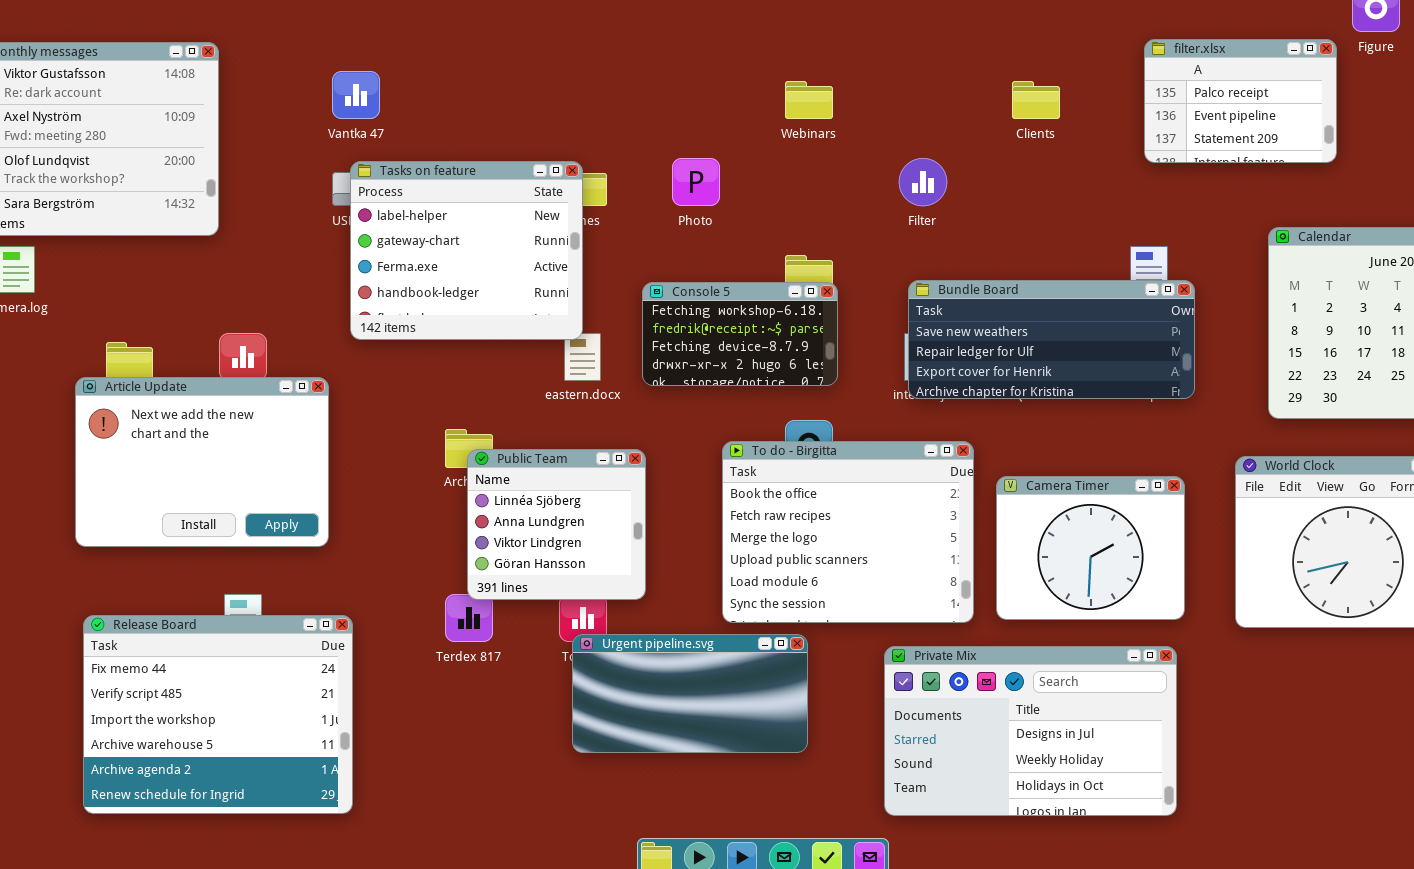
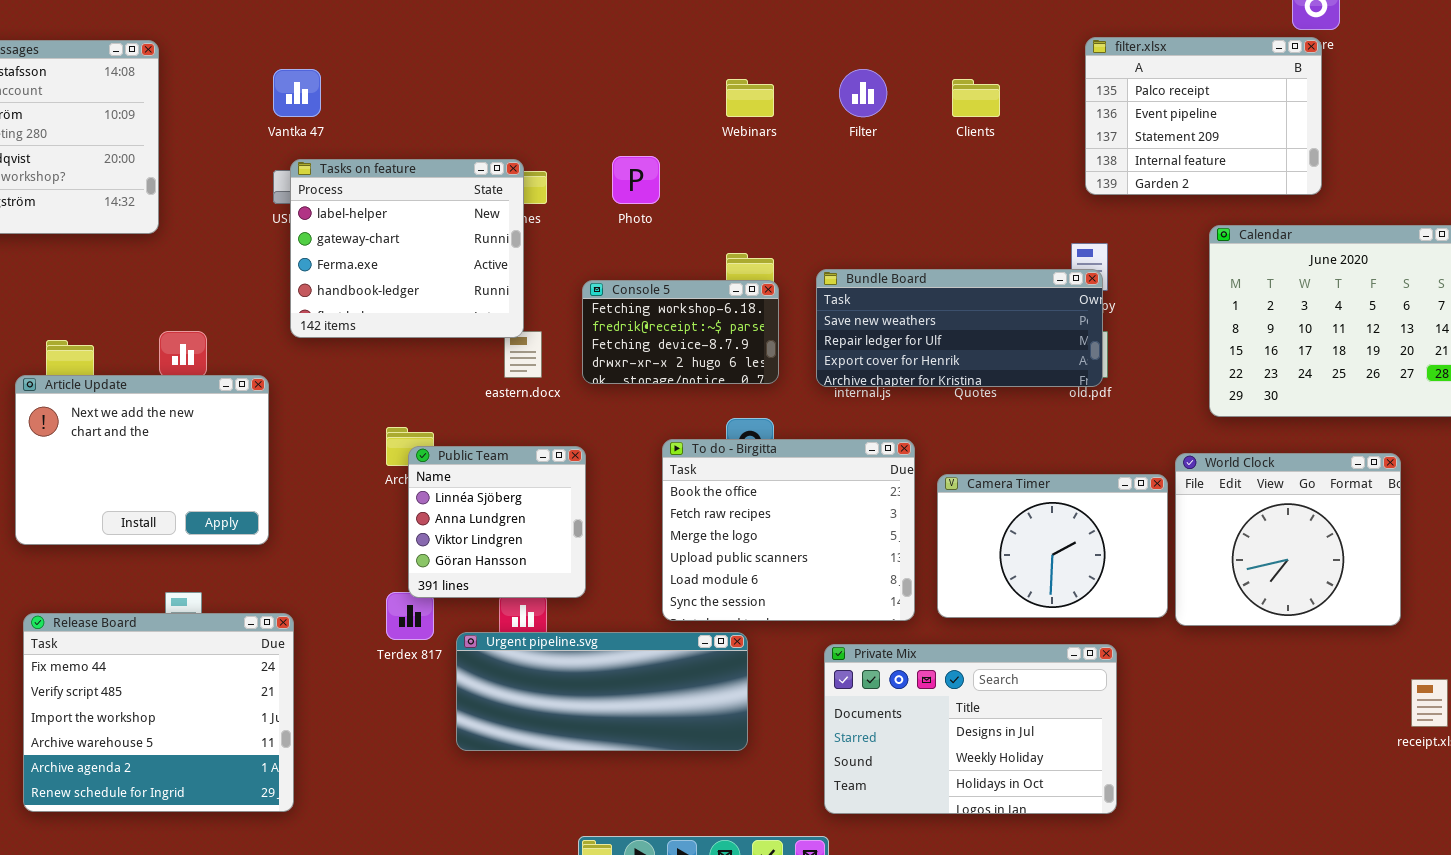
filter.xlsx: [1144,39,1337,163] -> [1085,37,1322,195], resized
Filter: [899,158,947,206] -> [839,69,887,117], moved
Bundle Board: [908,280,1195,399] -> [816,269,1103,387], moved
Camera Timer: [996,476,1185,620] -> [937,474,1168,618], resized
Urgent pipeline.svg: [572,634,808,753] -> [456,632,748,751], resized

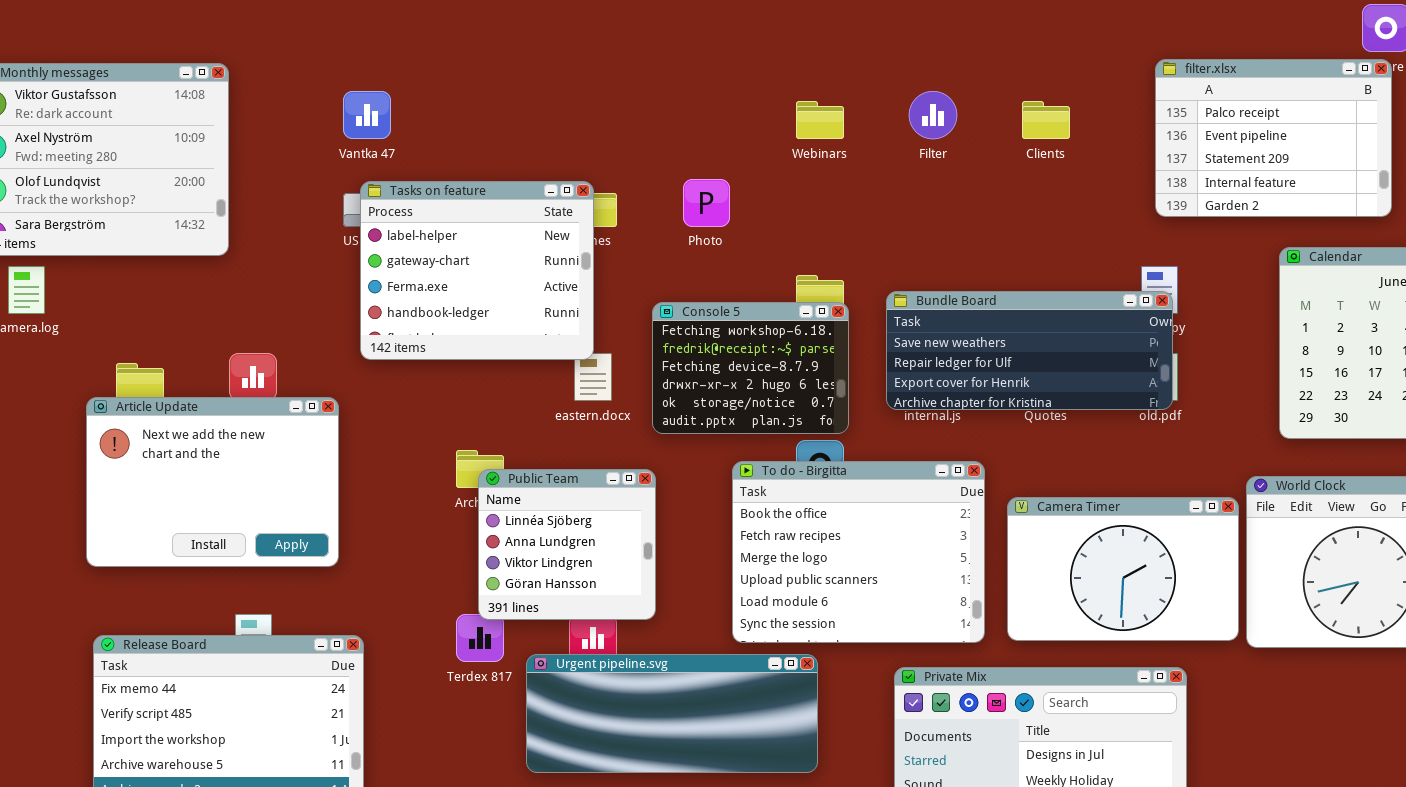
Console 5: [582,280,779,384] -> [652,302,849,434], resized

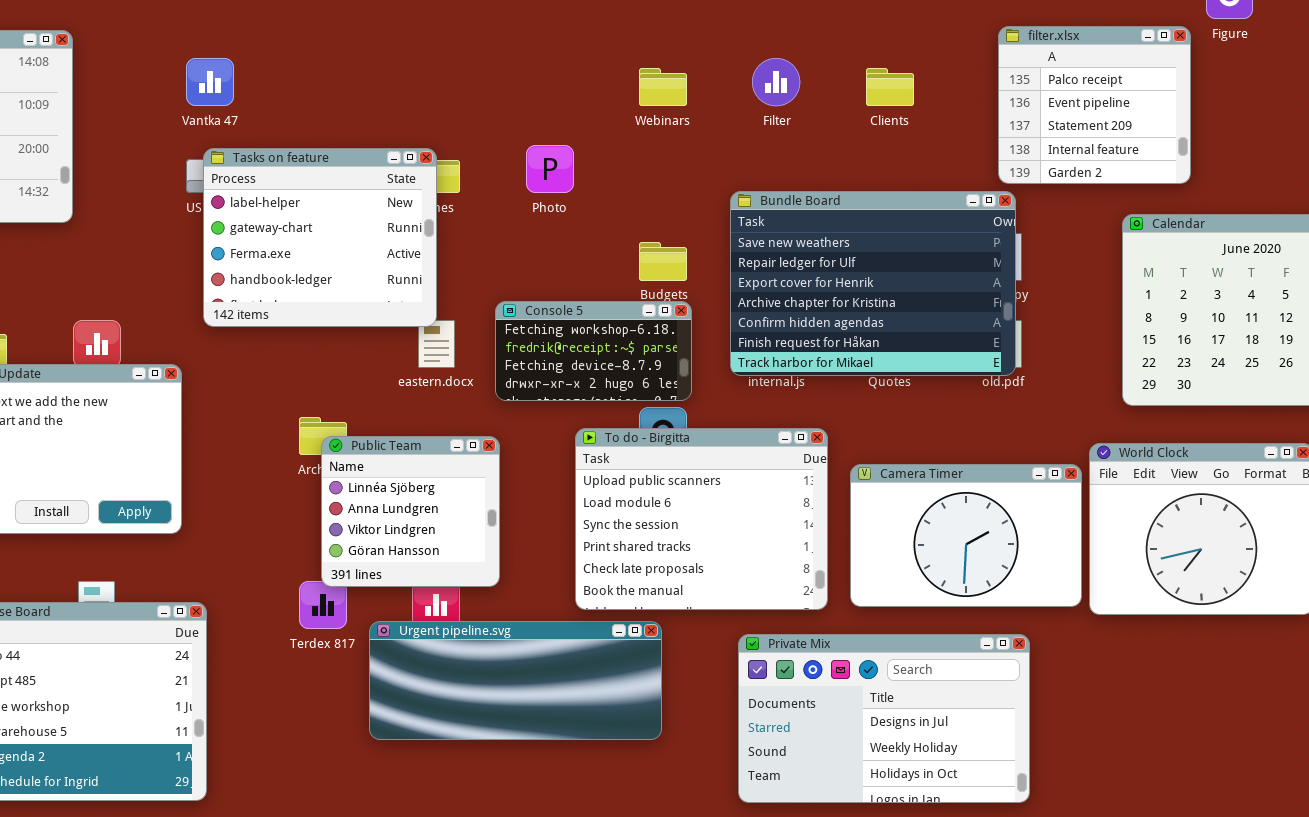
filter.xlsx: [1155,59,1392,217] -> [998,26,1191,184], resized
Bundle Board: [886,291,1173,410] -> [730,191,1016,376], resized
Console 5: [652,302,849,434] -> [495,301,692,401], resized
To do - Birgitta: [732,461,985,643] -> [575,428,828,610], scrolled down 3 rows

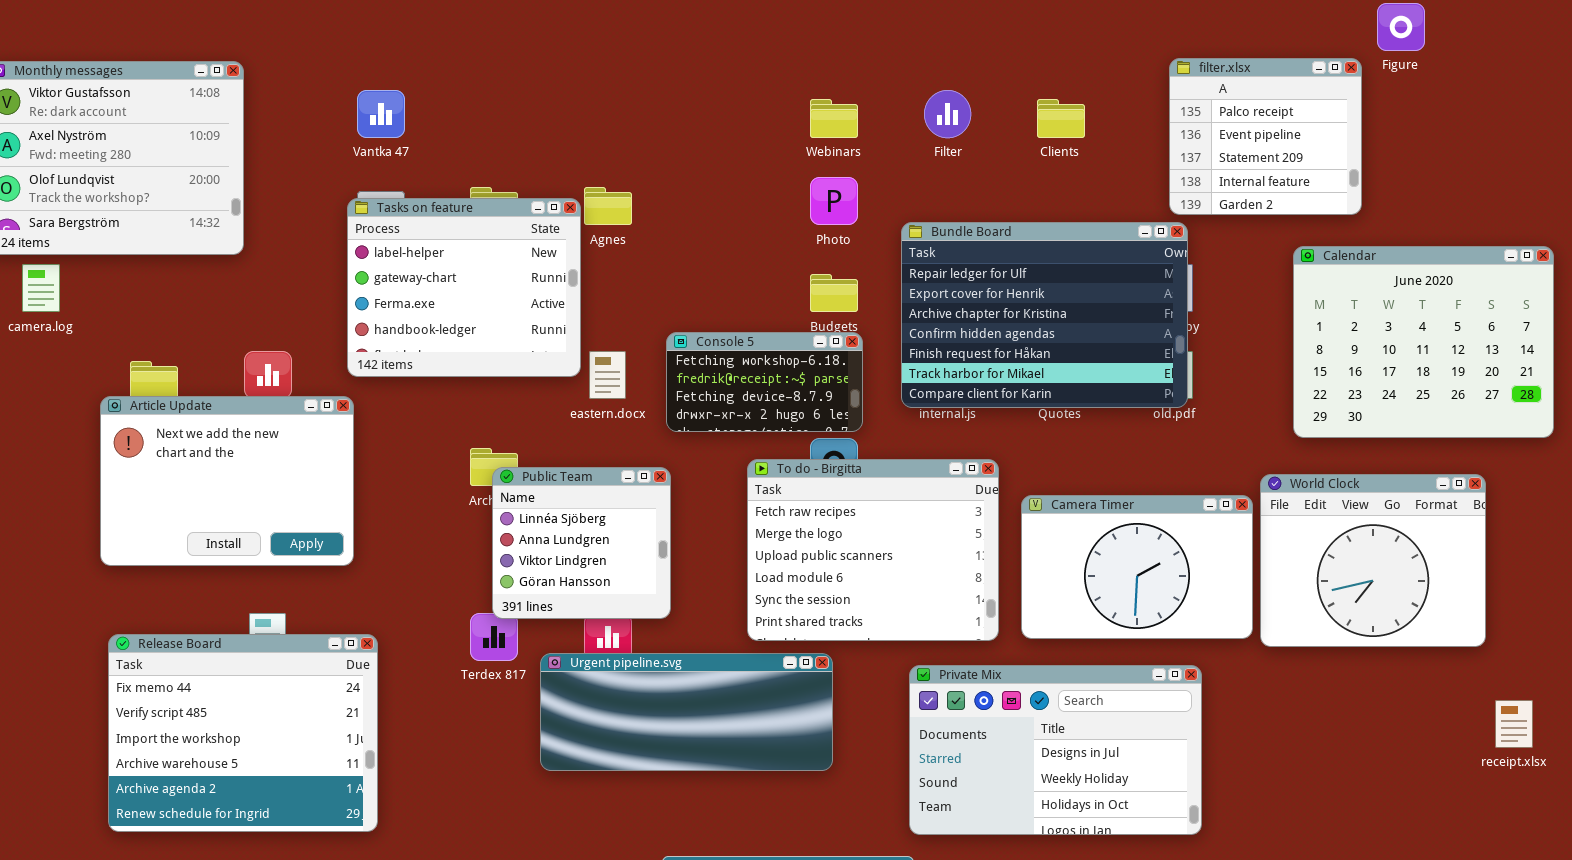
Photo: [526,145,574,193] -> [810,177,858,225], moved
Tasks on feature: [203,148,437,327] -> [347,198,581,377], moved
Bundle Board: [730,191,1016,376] -> [901,222,1188,408], scrolled down 1 row
To do - Birgitta: [575,428,828,610] -> [747,459,999,641], scrolled up 2 rows

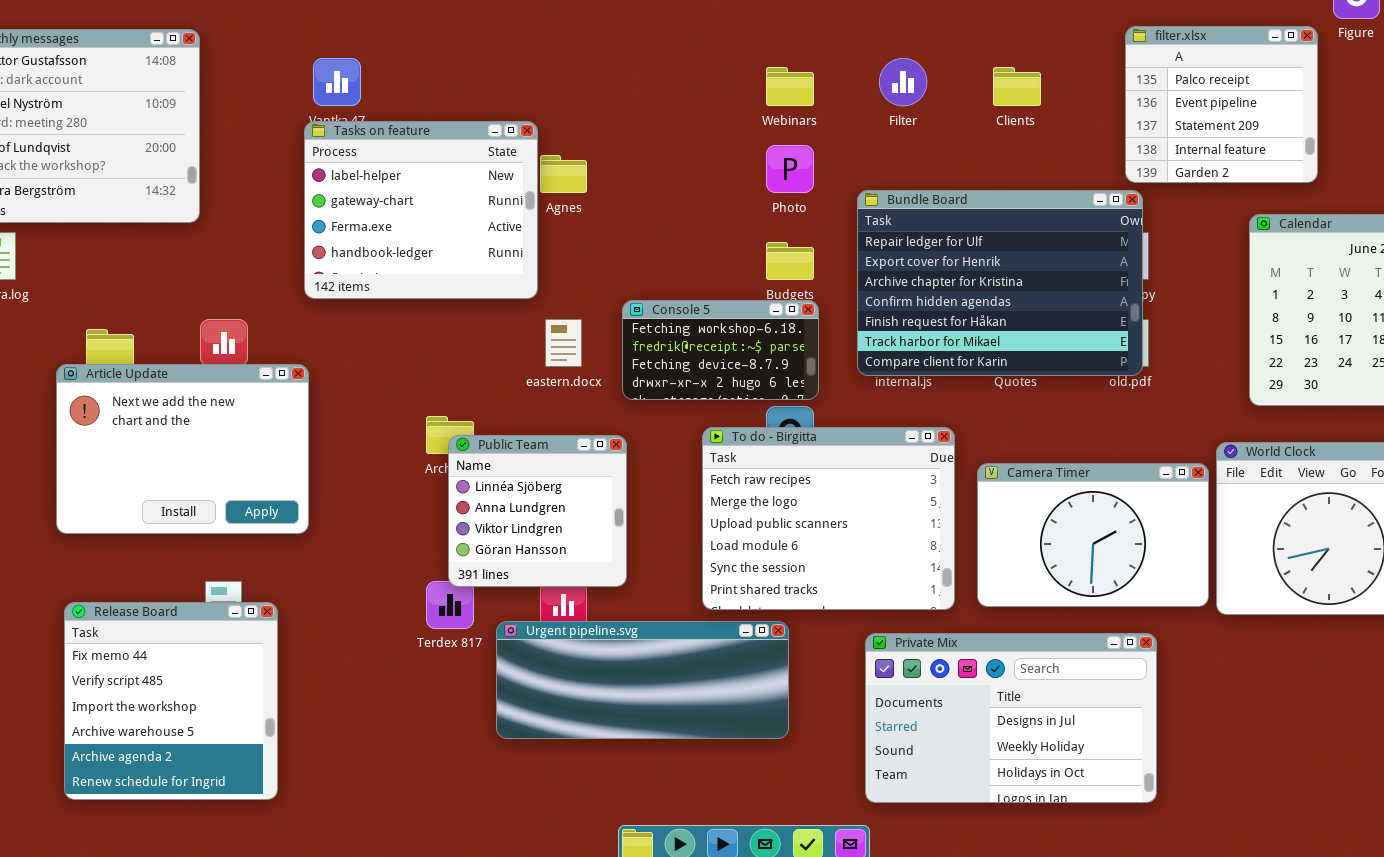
Tasks on feature: [347,198,581,377] -> [304,121,538,299], moved
Release Board: [108,634,378,832] -> [64,602,278,800], resized

